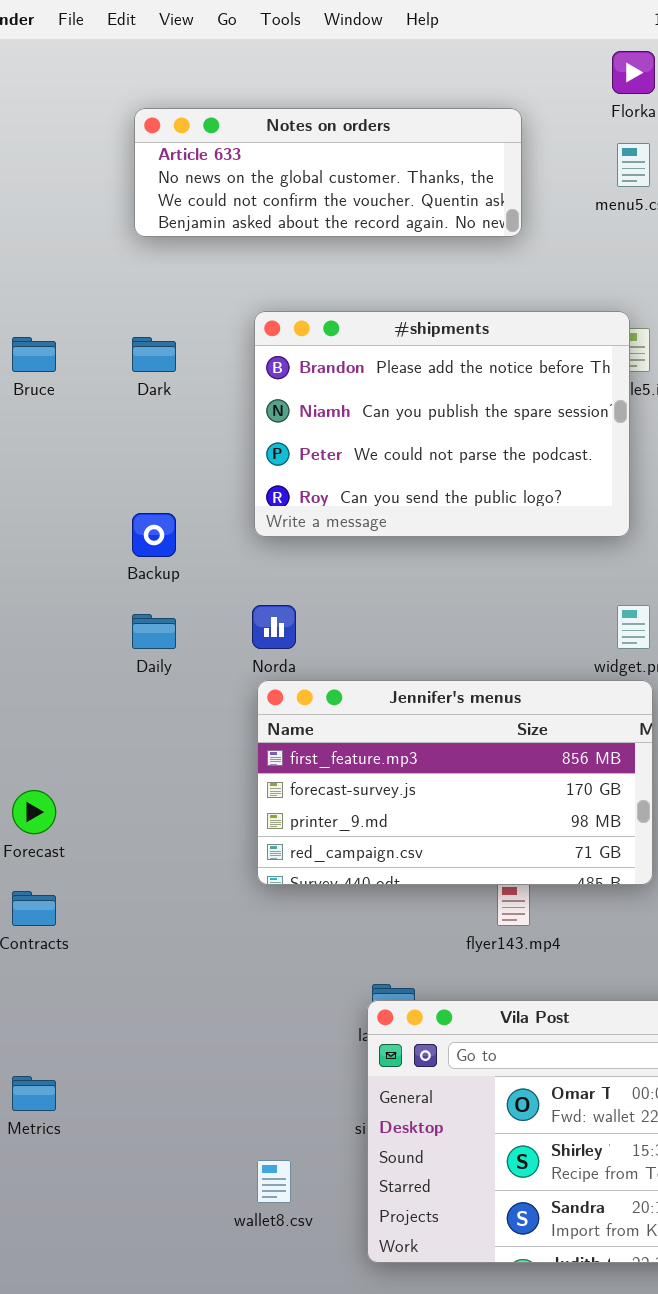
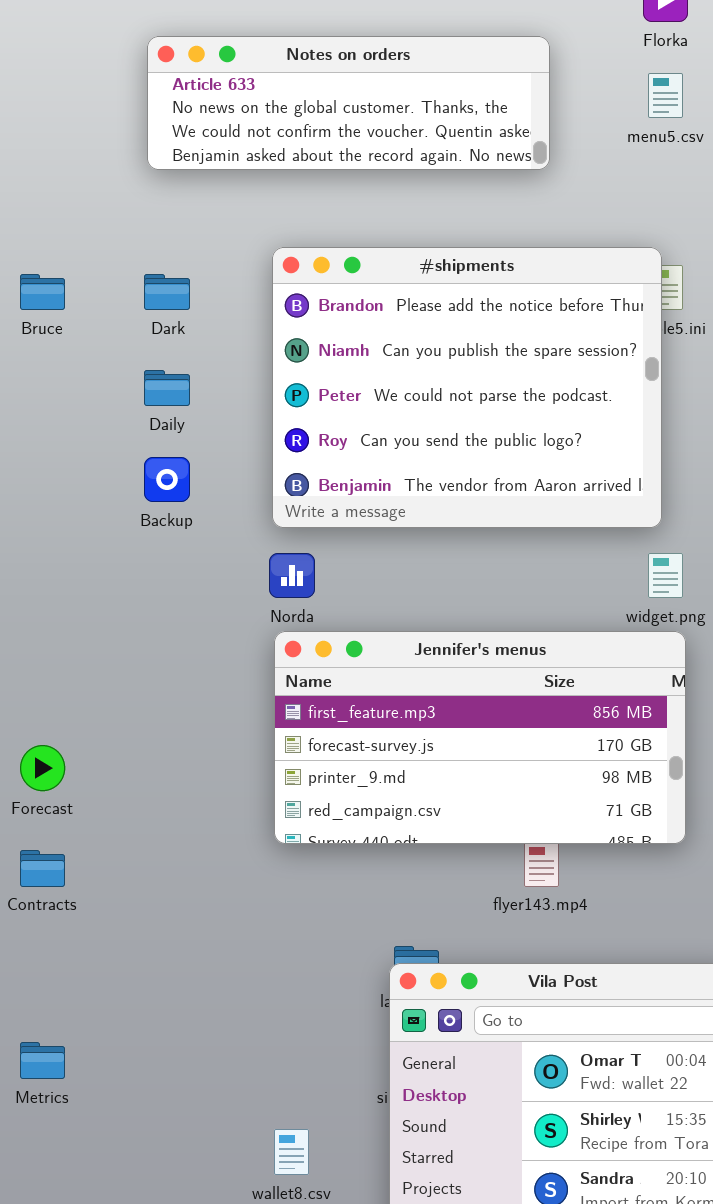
#shipments: [254,311,630,537] -> [272,247,662,528], resized
Daily: [132,614,176,649] -> [144,370,190,406], moved

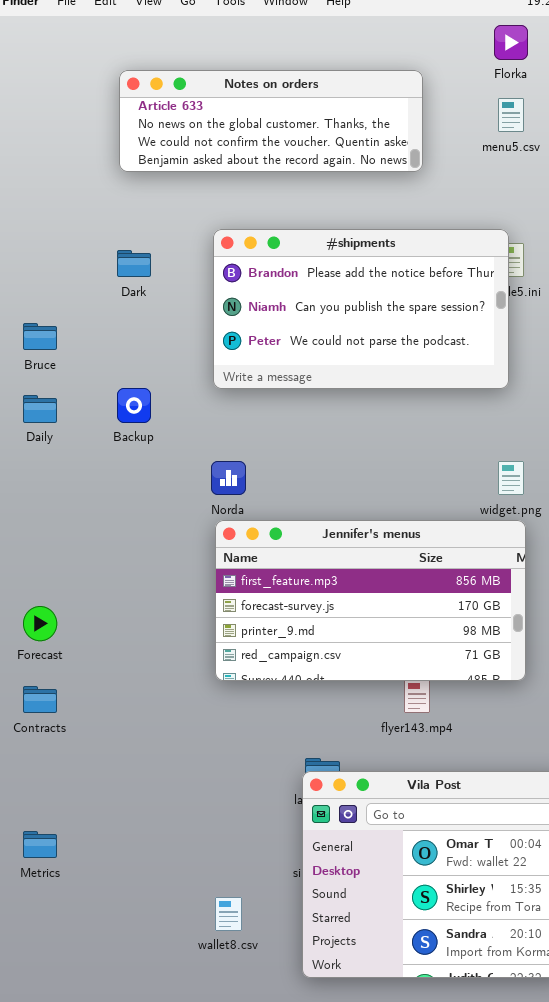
#shipments: [272,247,662,528] -> [213,229,509,389], resized
Bruce: [20,274,65,310] -> [23,323,57,350], moved
Daily: [144,370,190,406] -> [23,395,57,423], moved

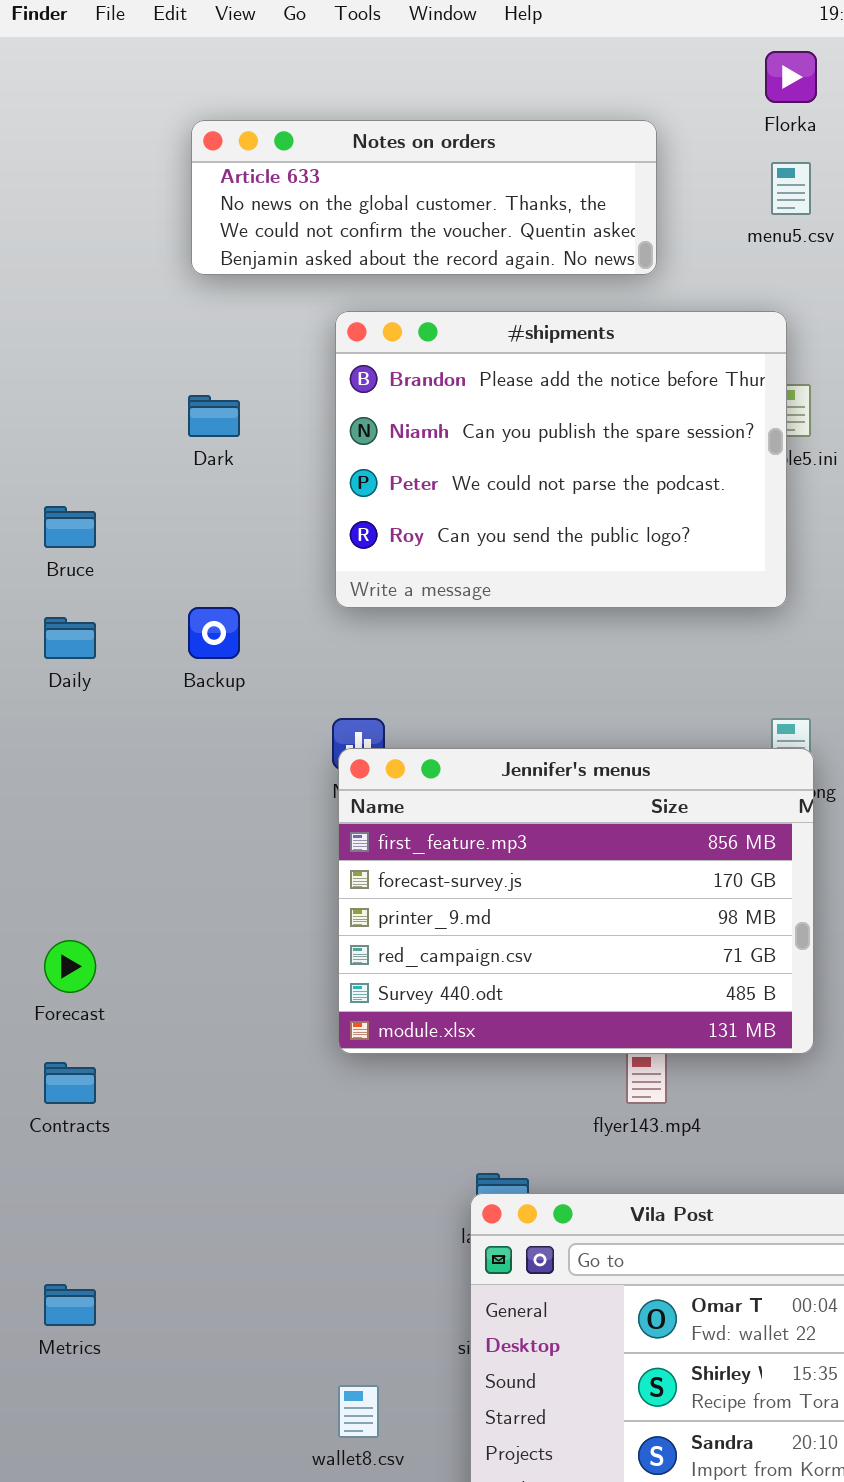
#shipments: [213,229,509,389] -> [335,311,787,608], resized
Jennifer's menus: [215,520,526,681] -> [338,748,814,1054], resized

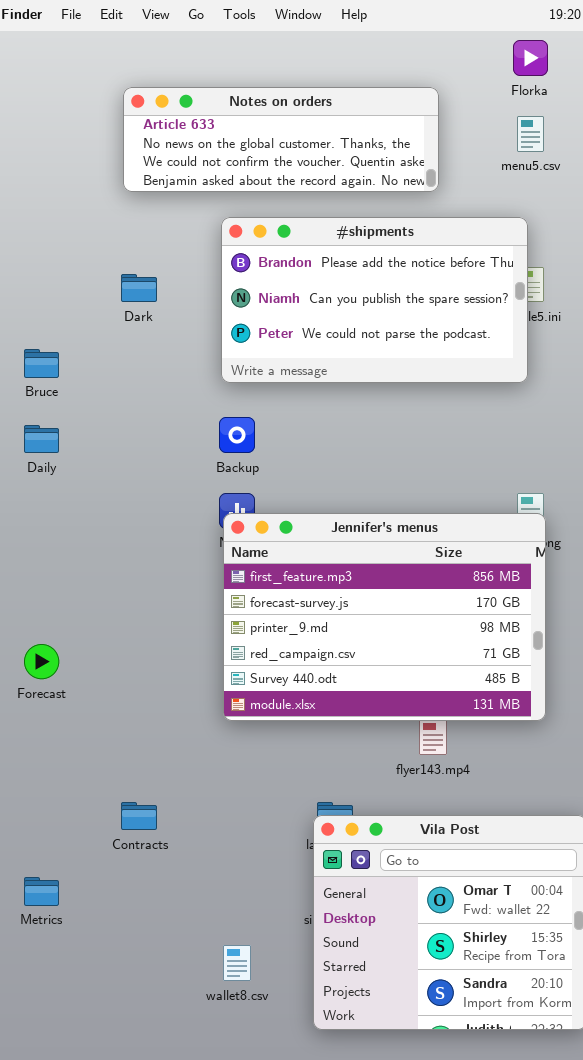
#shipments: [335,311,787,608] -> [221,217,528,383], resized
Backup: [188,607,240,659] -> [219,417,255,453], moved
Contracts: [44,1062,96,1104] -> [121,802,157,830], moved

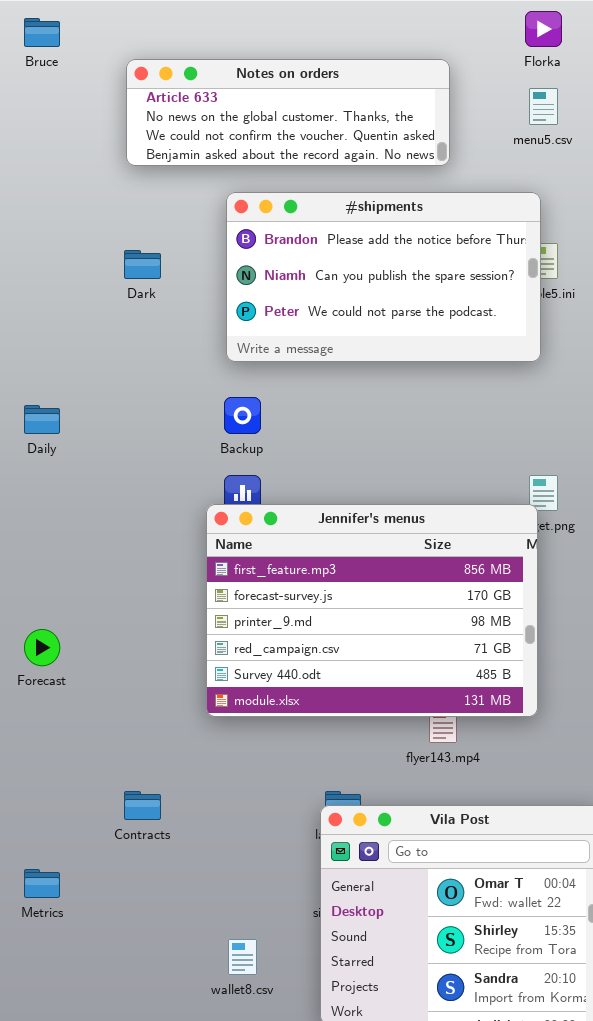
Bruce: [24,349,59,378] -> [24,18,60,47], moved
Jennifer's menus: [223,513,546,721] -> [206,504,538,717], moved

